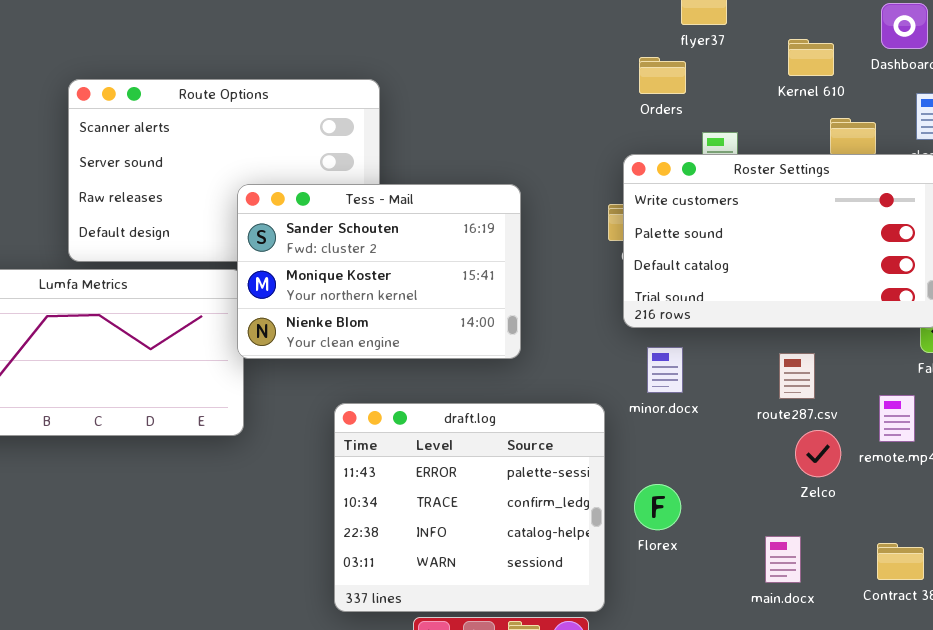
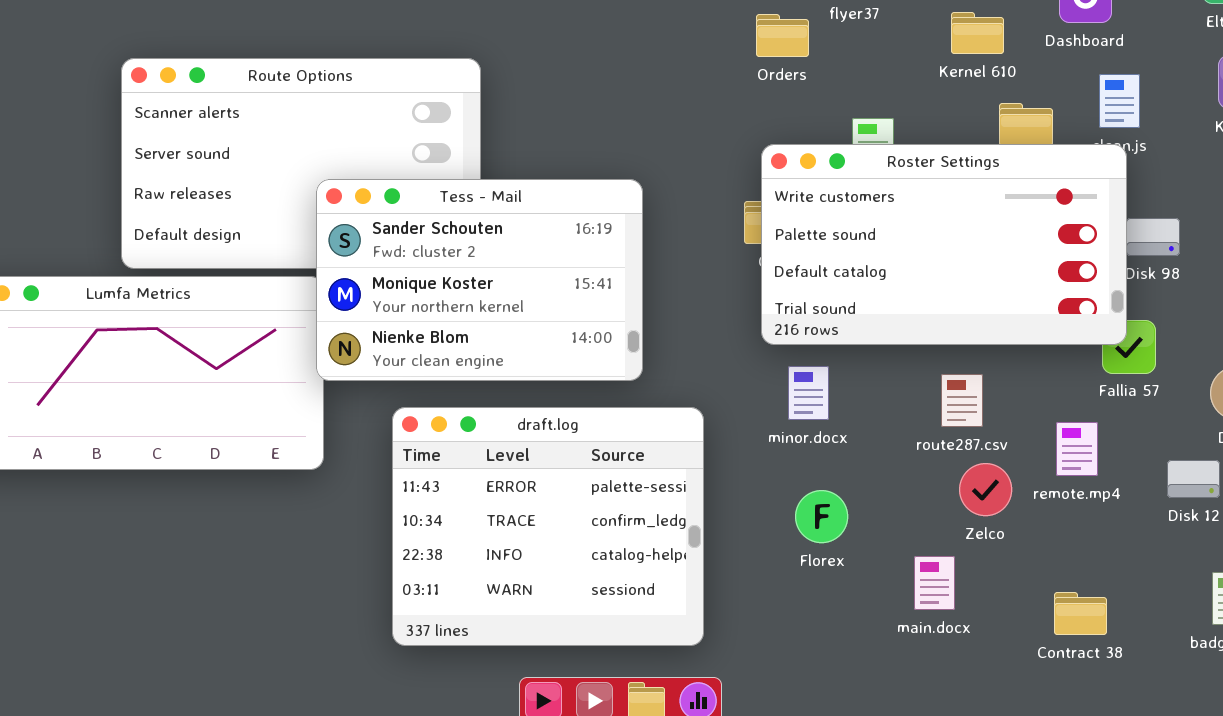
Orders: [639,57,686,94] -> [756,14,809,57], moved
draft.log: [334,403,605,612] -> [392,407,704,646], moved
Florex: [634,484,681,530] -> [795,490,848,543], moved
main.docx: [765,536,801,583] -> [914,556,955,610], moved

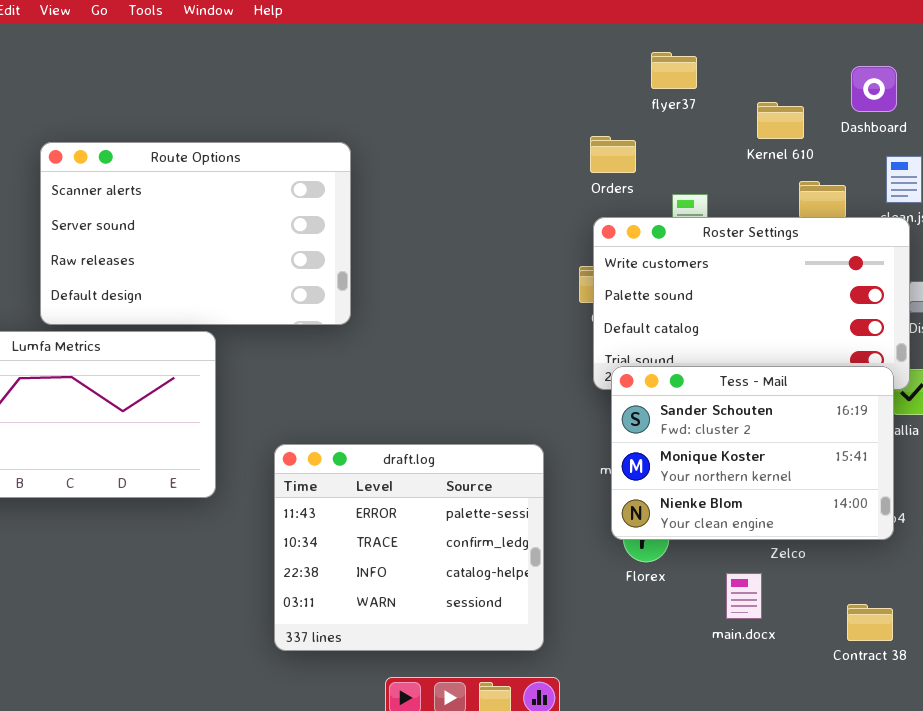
Orders: [756,14,809,57] -> [590,136,636,173], moved
Tess - Mail: [316,179,643,381] -> [611,366,894,540], moved

